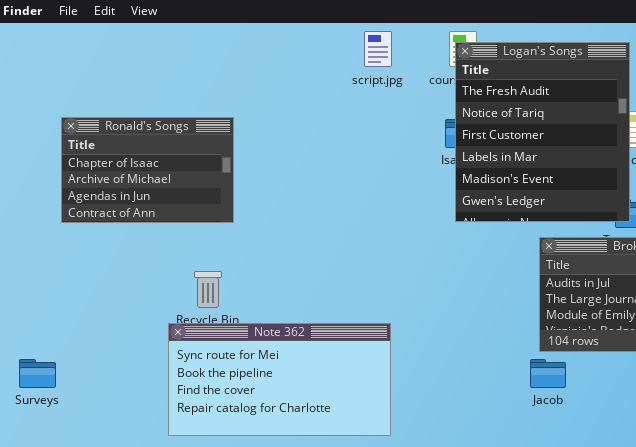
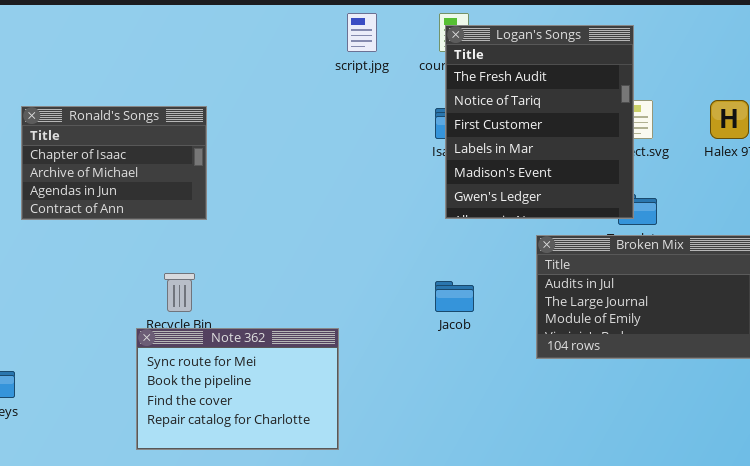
Note 362: [168,323,391,436] -> [136,328,339,450], resized
Jacob: [530,359,566,388] -> [435,281,474,312], moved

